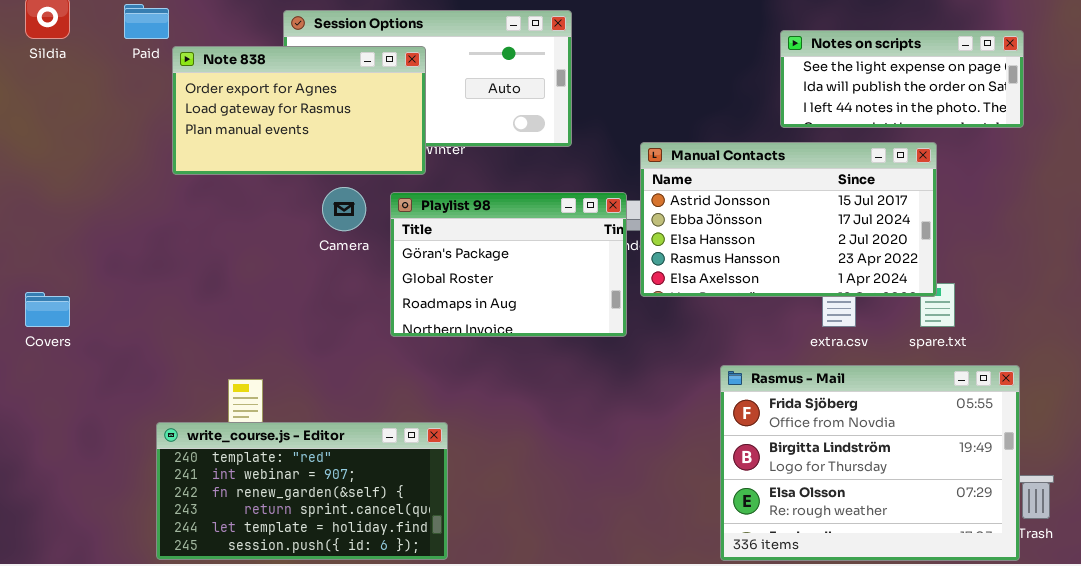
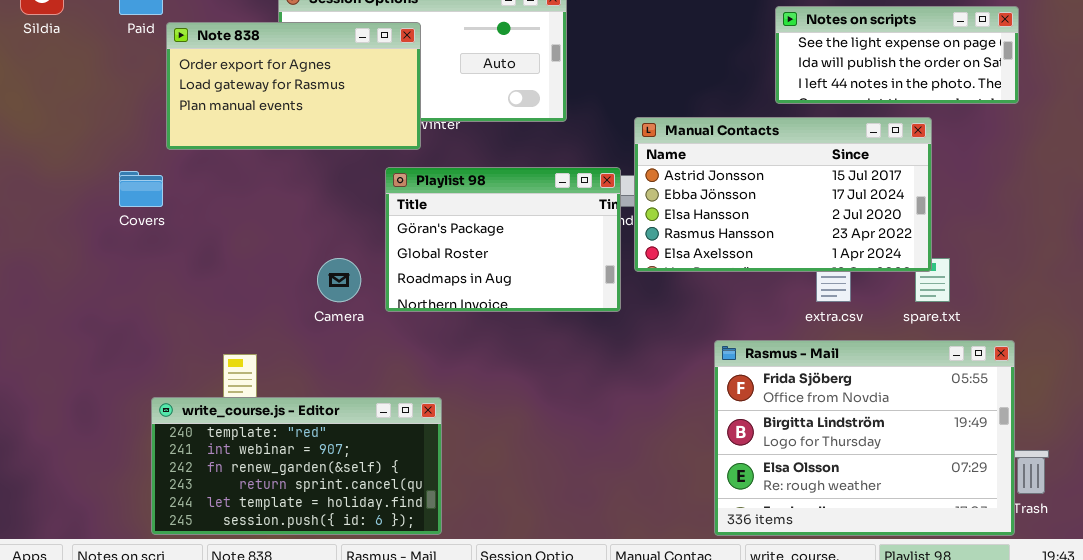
Camera: [322,187,366,231] -> [317,258,361,302], moved
Covers: [25,292,70,327] -> [119,171,163,207], moved

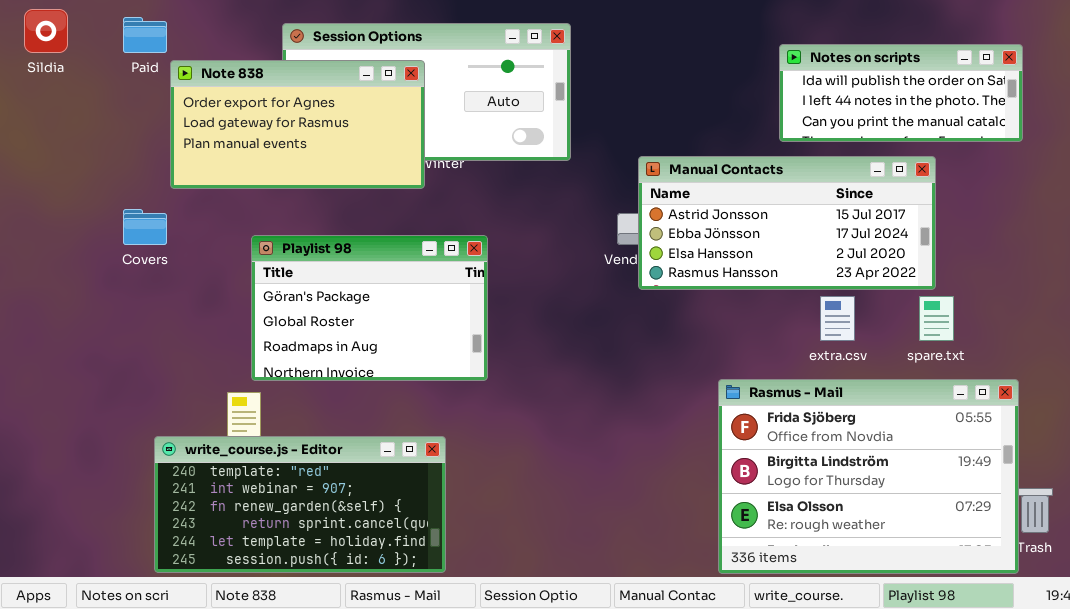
Notes on scripts: [775,6,1019,104] -> [779,44,1023,142], scrolled down 1 row
Manual Contacts: [634,117,932,272] -> [638,156,936,290], resized
Playlist 98: [385,167,621,312] -> [251,235,488,381], moved

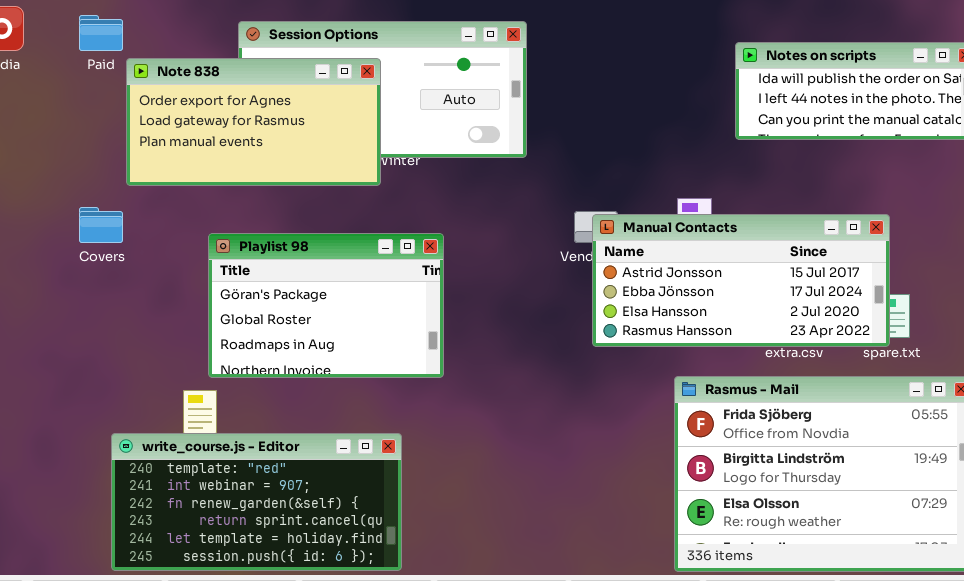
Manual Contacts: [638,156,936,290] -> [592,214,890,347], moved

